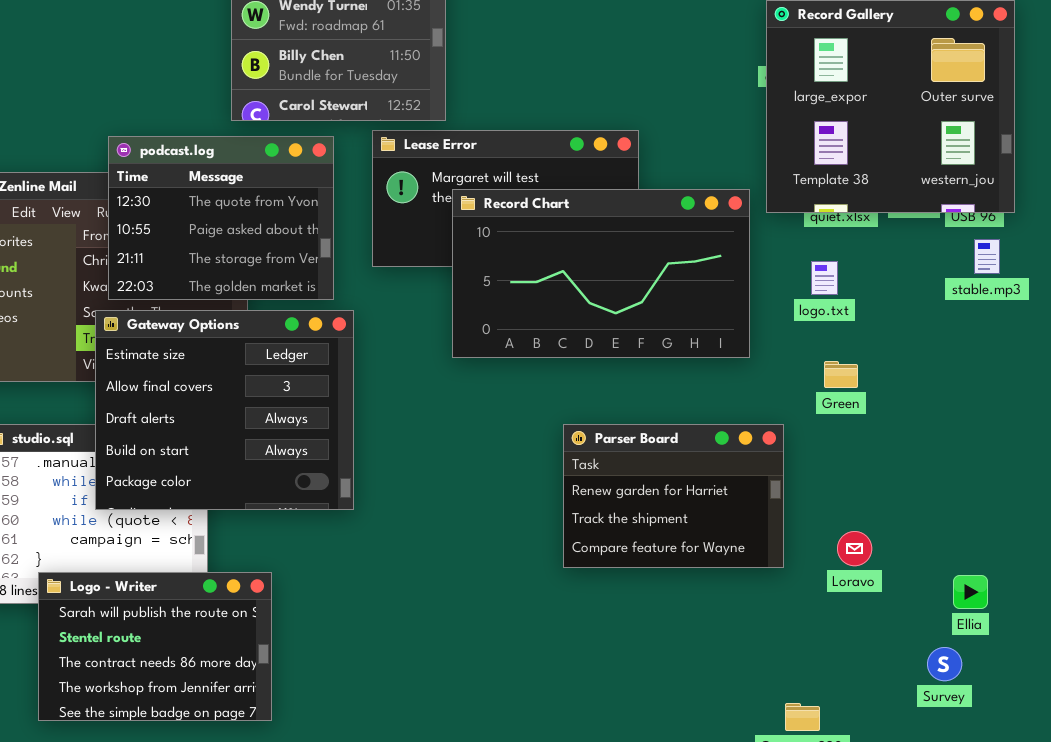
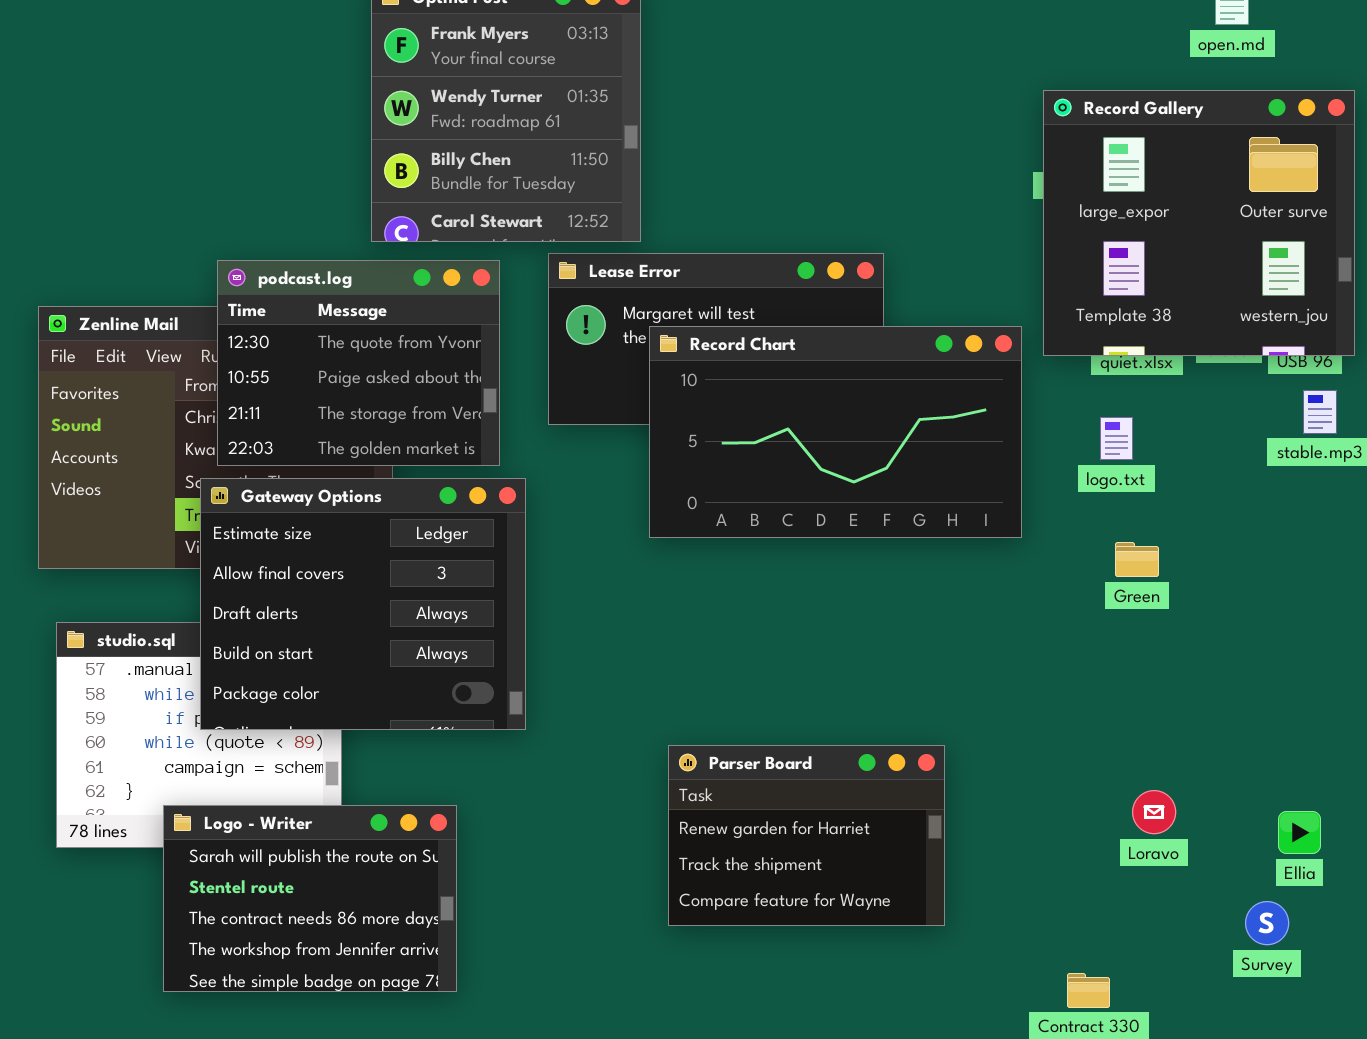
Parser Board: [563,424,784,568] -> [668,745,945,926], moved
Loravo: [837,531,872,566] -> [1132,790,1176,834], moved
Logo - Writer: [38,572,272,721] -> [163,805,457,992], moved

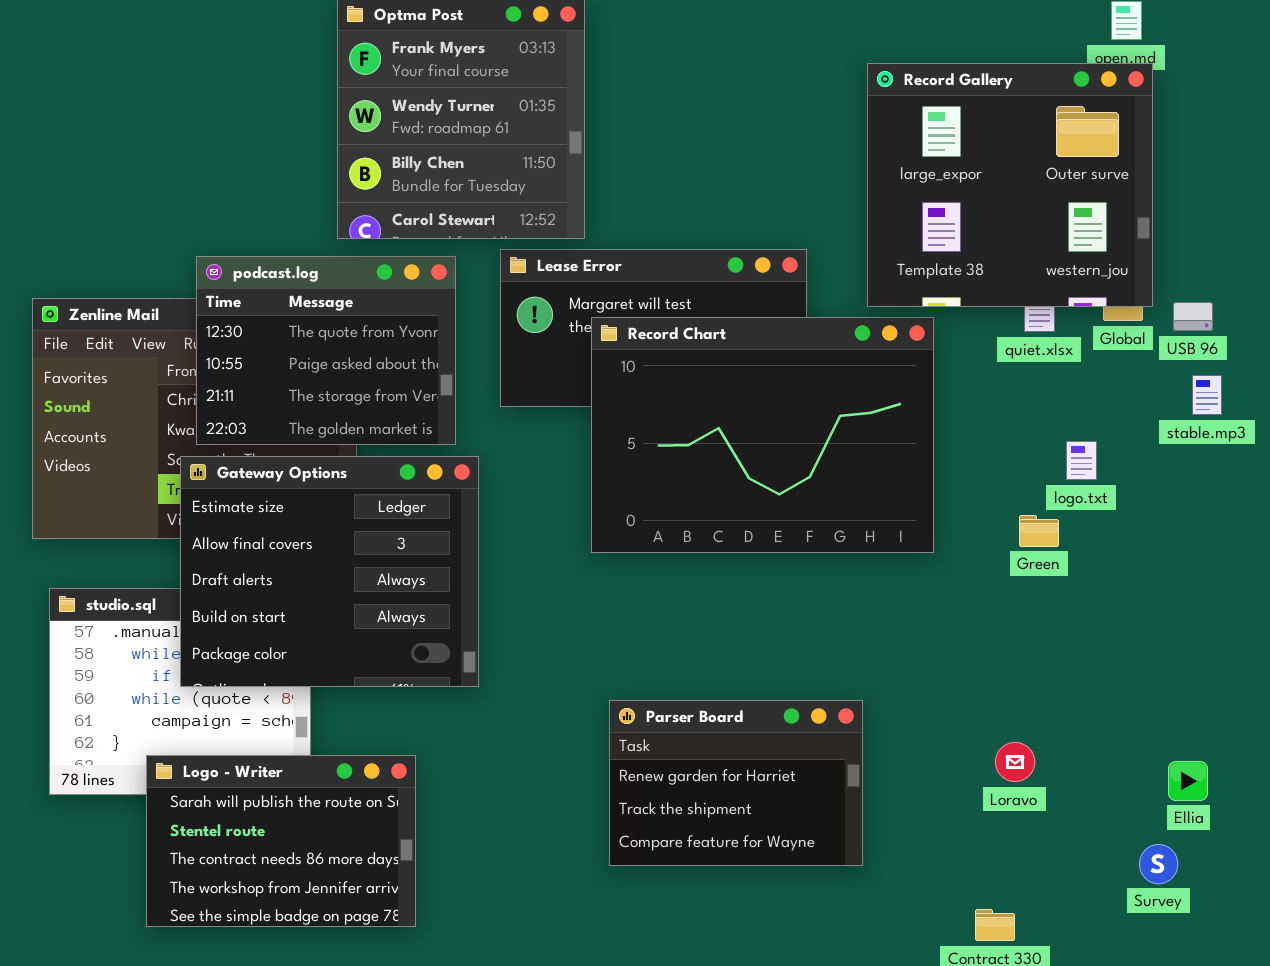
Record Gallery: [1043,90,1355,356] -> [867,63,1153,307], moved
Record Chart: [649,326,1022,538] -> [591,317,934,553], resized
logo.txt: [1100,417,1133,460] -> [1066,441,1097,480], moved
Loravo: [1132,790,1176,834] -> [995,742,1035,782], moved

